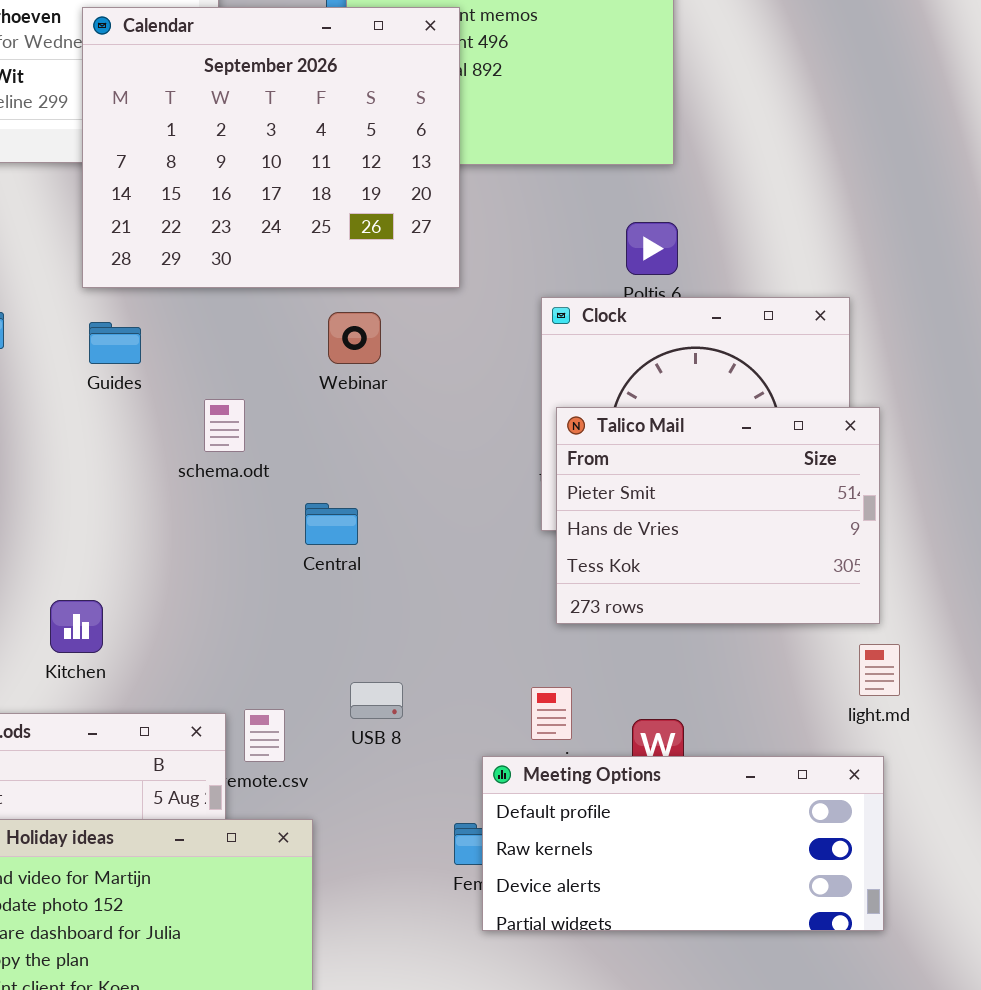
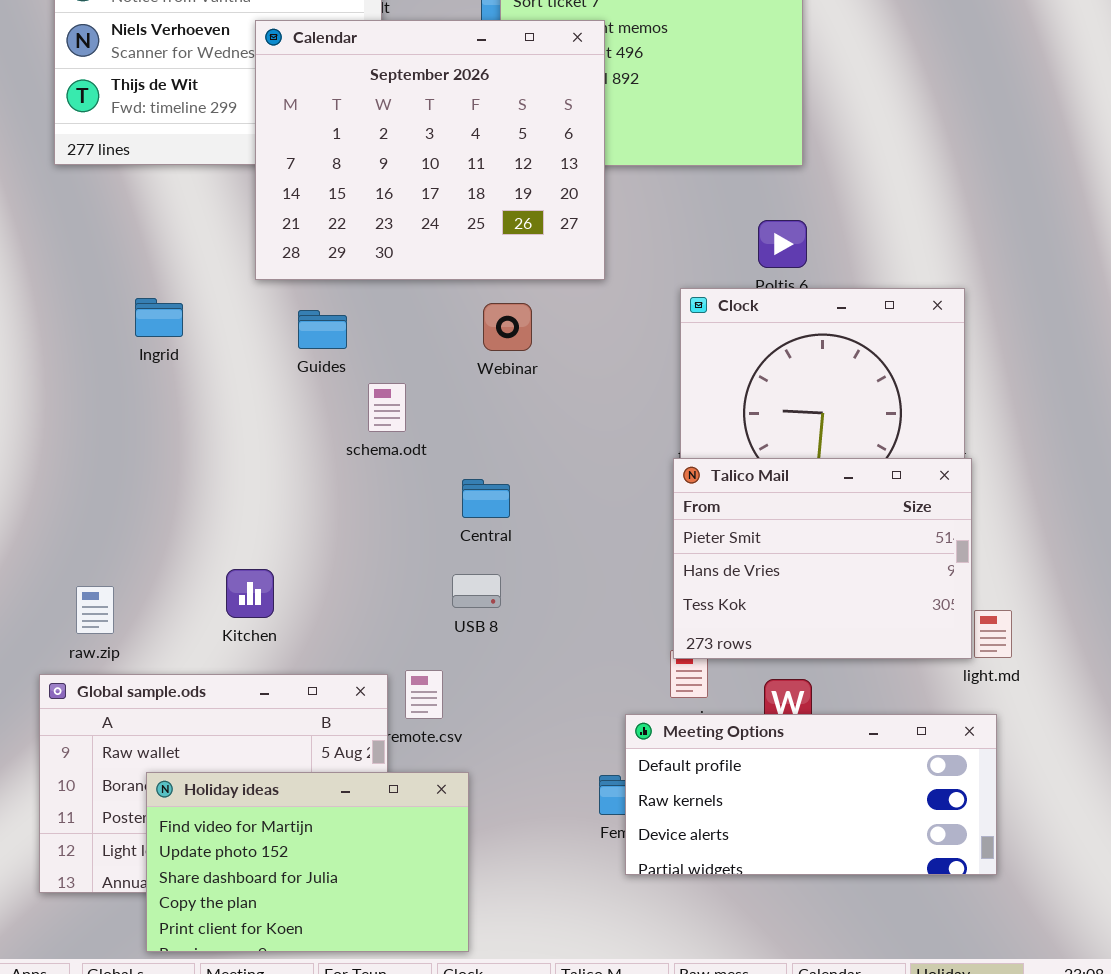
Guides: [89,322,141,364] -> [298,310,347,349], moved
Talico Mail: [556,407,880,624] -> [673,458,972,659], moved
USB 8: [350,682,403,719] -> [452,574,501,608], moved

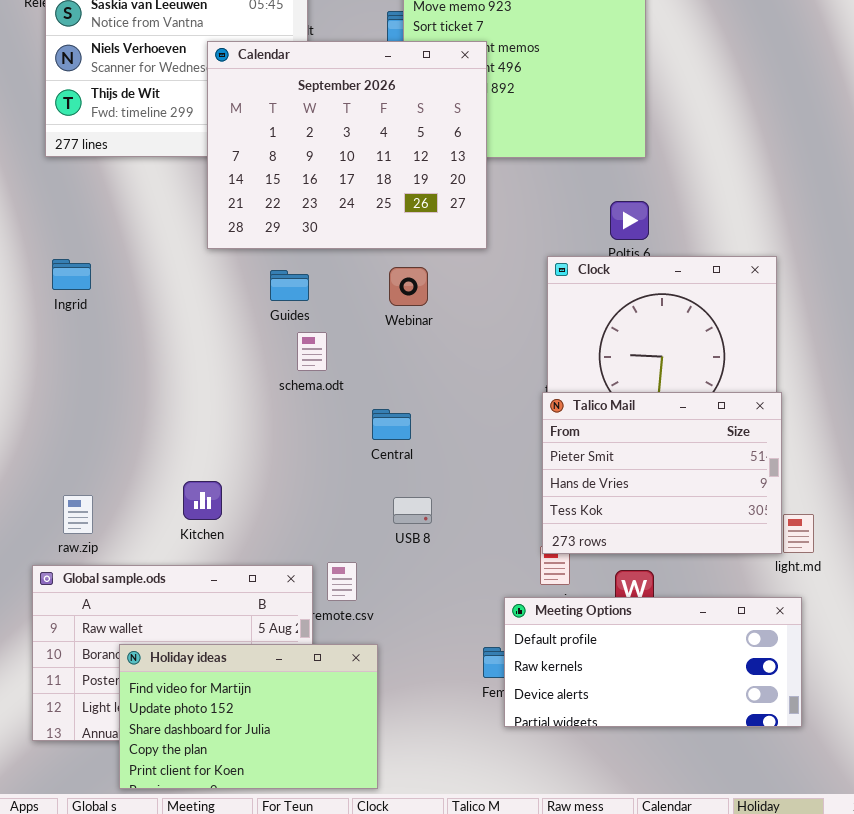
Ingrid: [135,298,183,337] -> [52,259,91,290], moved
Guides: [298,310,347,349] -> [270,270,309,301], moved
USB 8: [452,574,501,608] -> [393,497,432,524], moved

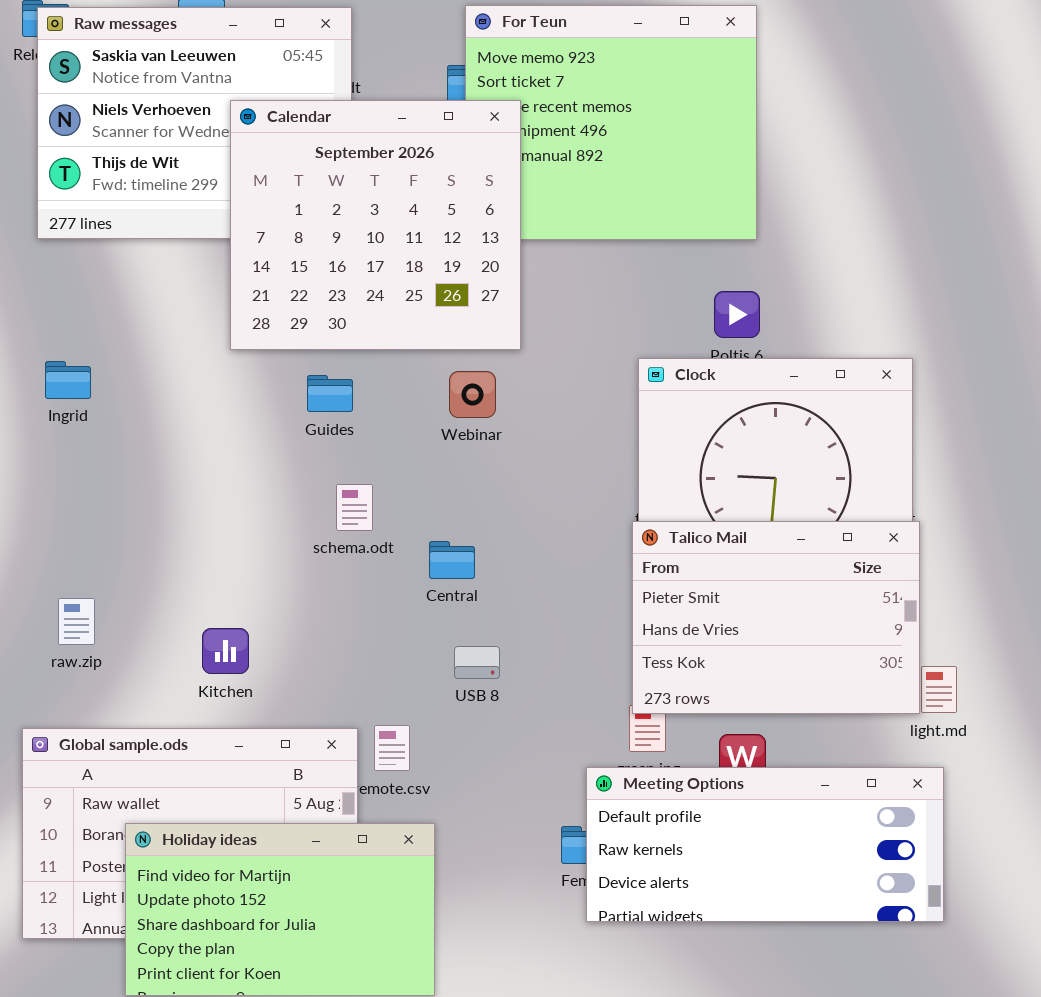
Calendar: [207,41,487,249] -> [230,100,521,350], resized
schema.odt: [297,332,327,371] -> [336,484,373,531], moved
raw.zip: [63,495,93,534] -> [58,598,95,645], moved

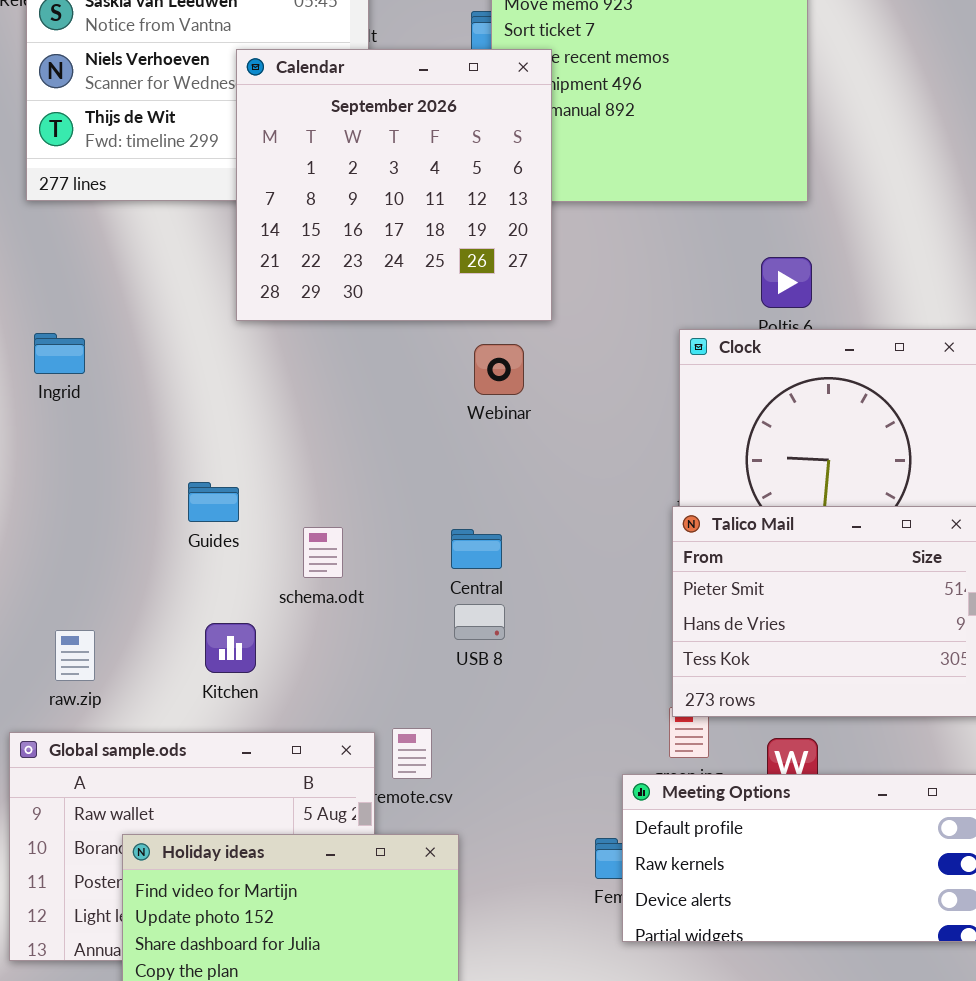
Guides: [307,375,353,412] -> [188,482,239,522], moved
schema.odt: [336,484,373,531] -> [303,527,343,578], moved
raw.zip: [58,598,95,645] -> [55,630,95,681], moved
USB 8: [454,646,500,679] -> [454,604,505,640], moved

